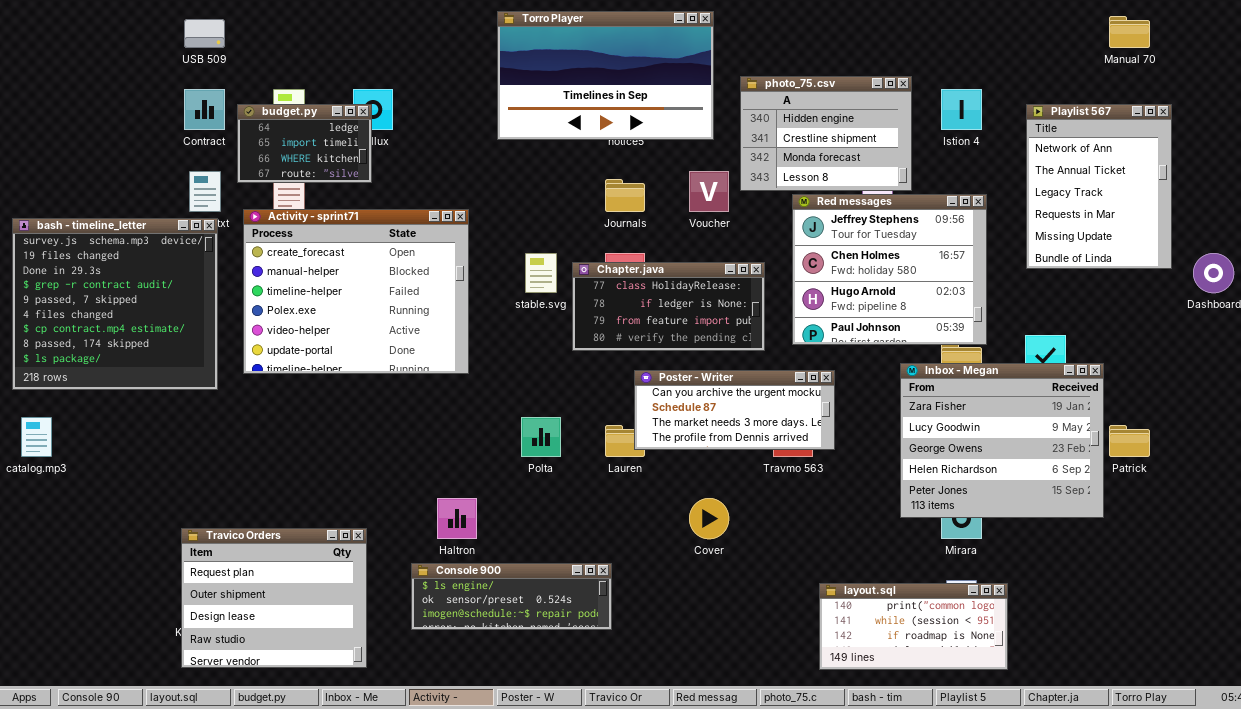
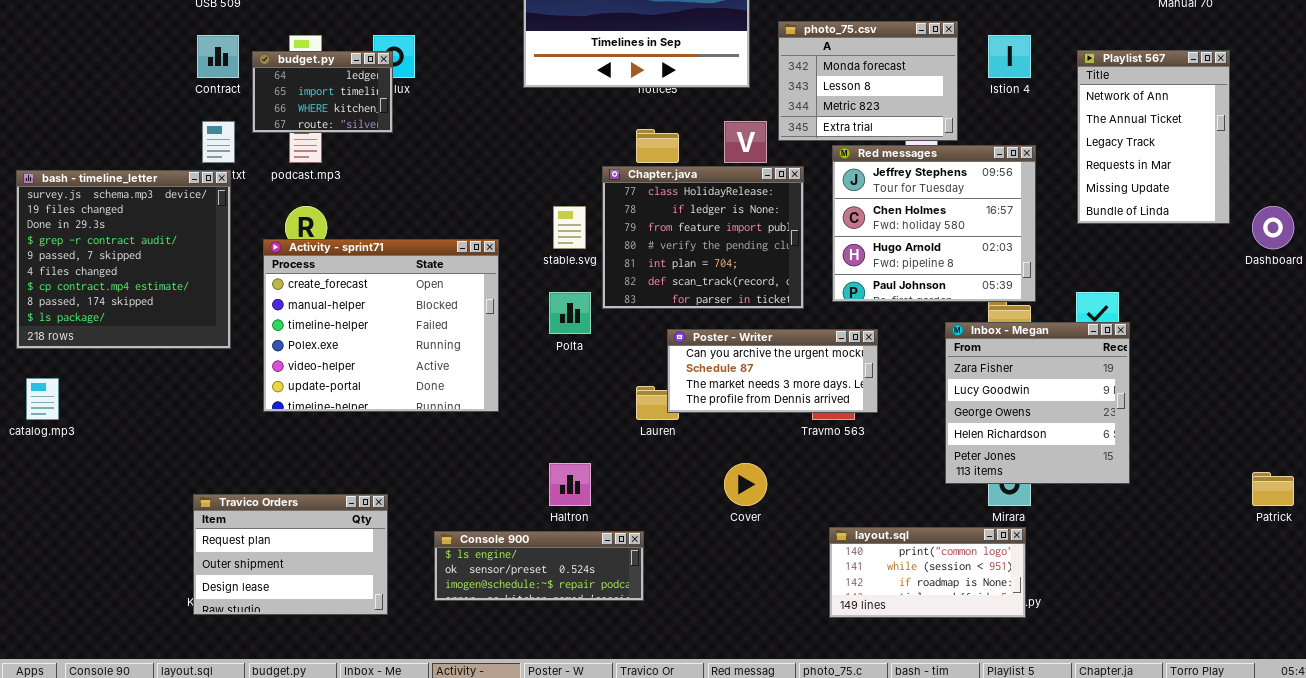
photo_75.csv: [740,76,912,191] -> [778,21,958,141], scrolled down 2 rows
Activity - sprint71: [243,209,469,374] -> [263,239,499,412], moved
Chapter.java: [572,262,765,351] -> [602,166,804,309], resized
Inbox - Megan: [900,363,1104,518] -> [945,322,1130,484], resized
Polta: [521,417,561,457] -> [549,292,591,334], moved
Patrick: [1109,425,1150,457] -> [1252,472,1294,506], moved
Haltron: [437,498,477,539] -> [549,463,591,506], moved
Travico Orders: [181,528,367,668] -> [193,494,388,615], resized
layout.sql: [819,583,1008,670] -> [829,527,1026,618], moved

